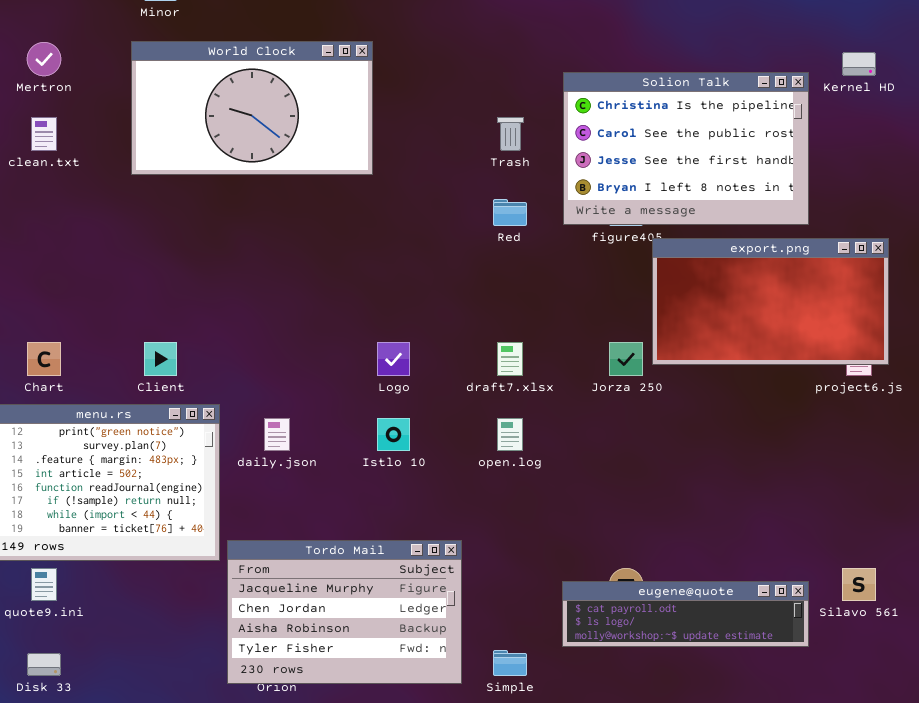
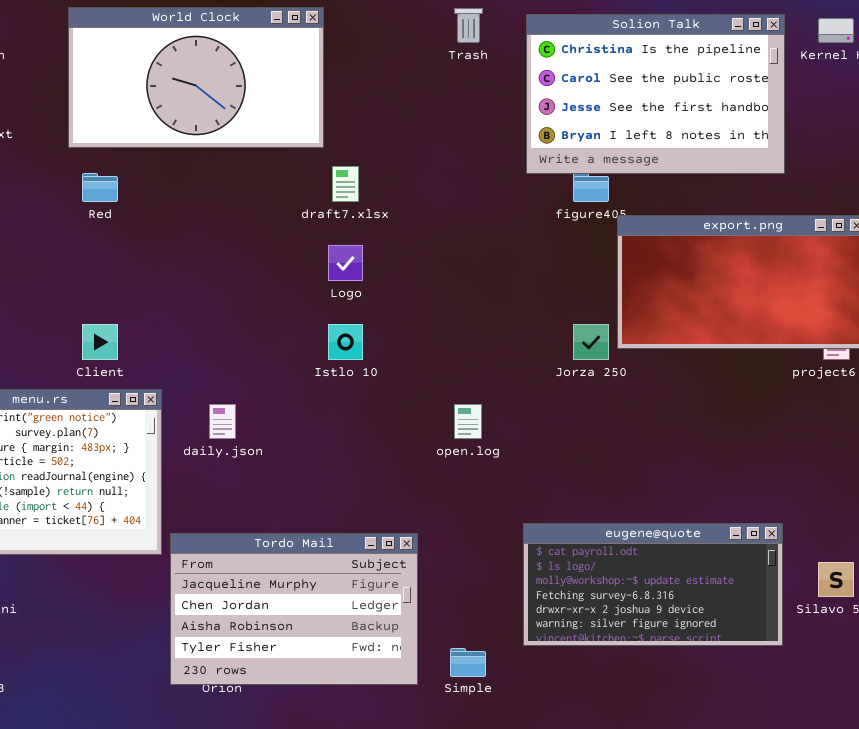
Solion Talk: [563,72,809,225] -> [526,14,785,174], moved
Trash: [497,117,524,151] -> [454,8,483,43], moved
Red: [493,199,527,226] -> [82,173,118,202], moved
Logo: [377,342,410,376] -> [328,245,363,281], moved
draft7.xlsx: [497,342,523,376] -> [332,166,359,202], moved
Istlo 10: [377,418,410,451] -> [328,324,363,360], moved
eugene@quote: [562,581,809,647] -> [523,523,783,646], resized

